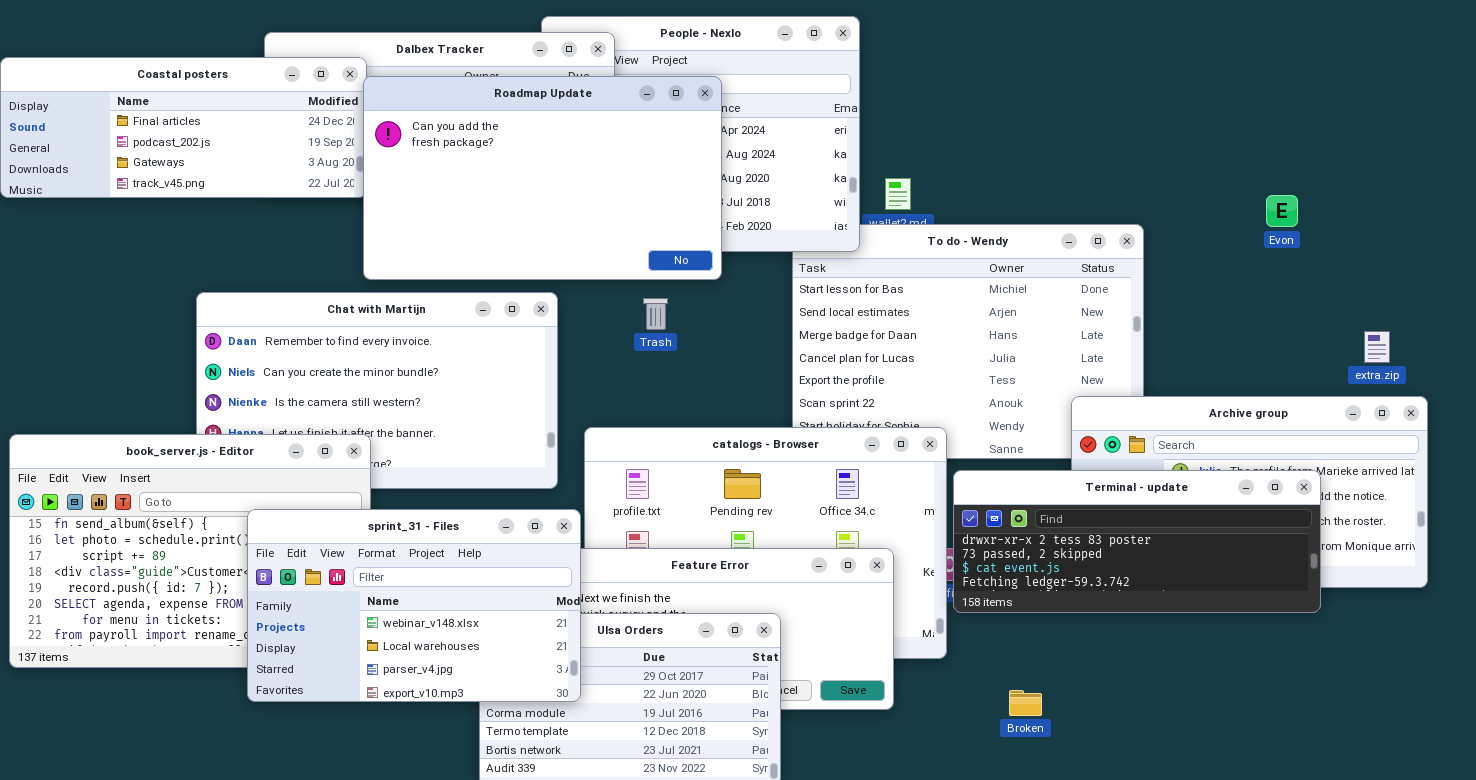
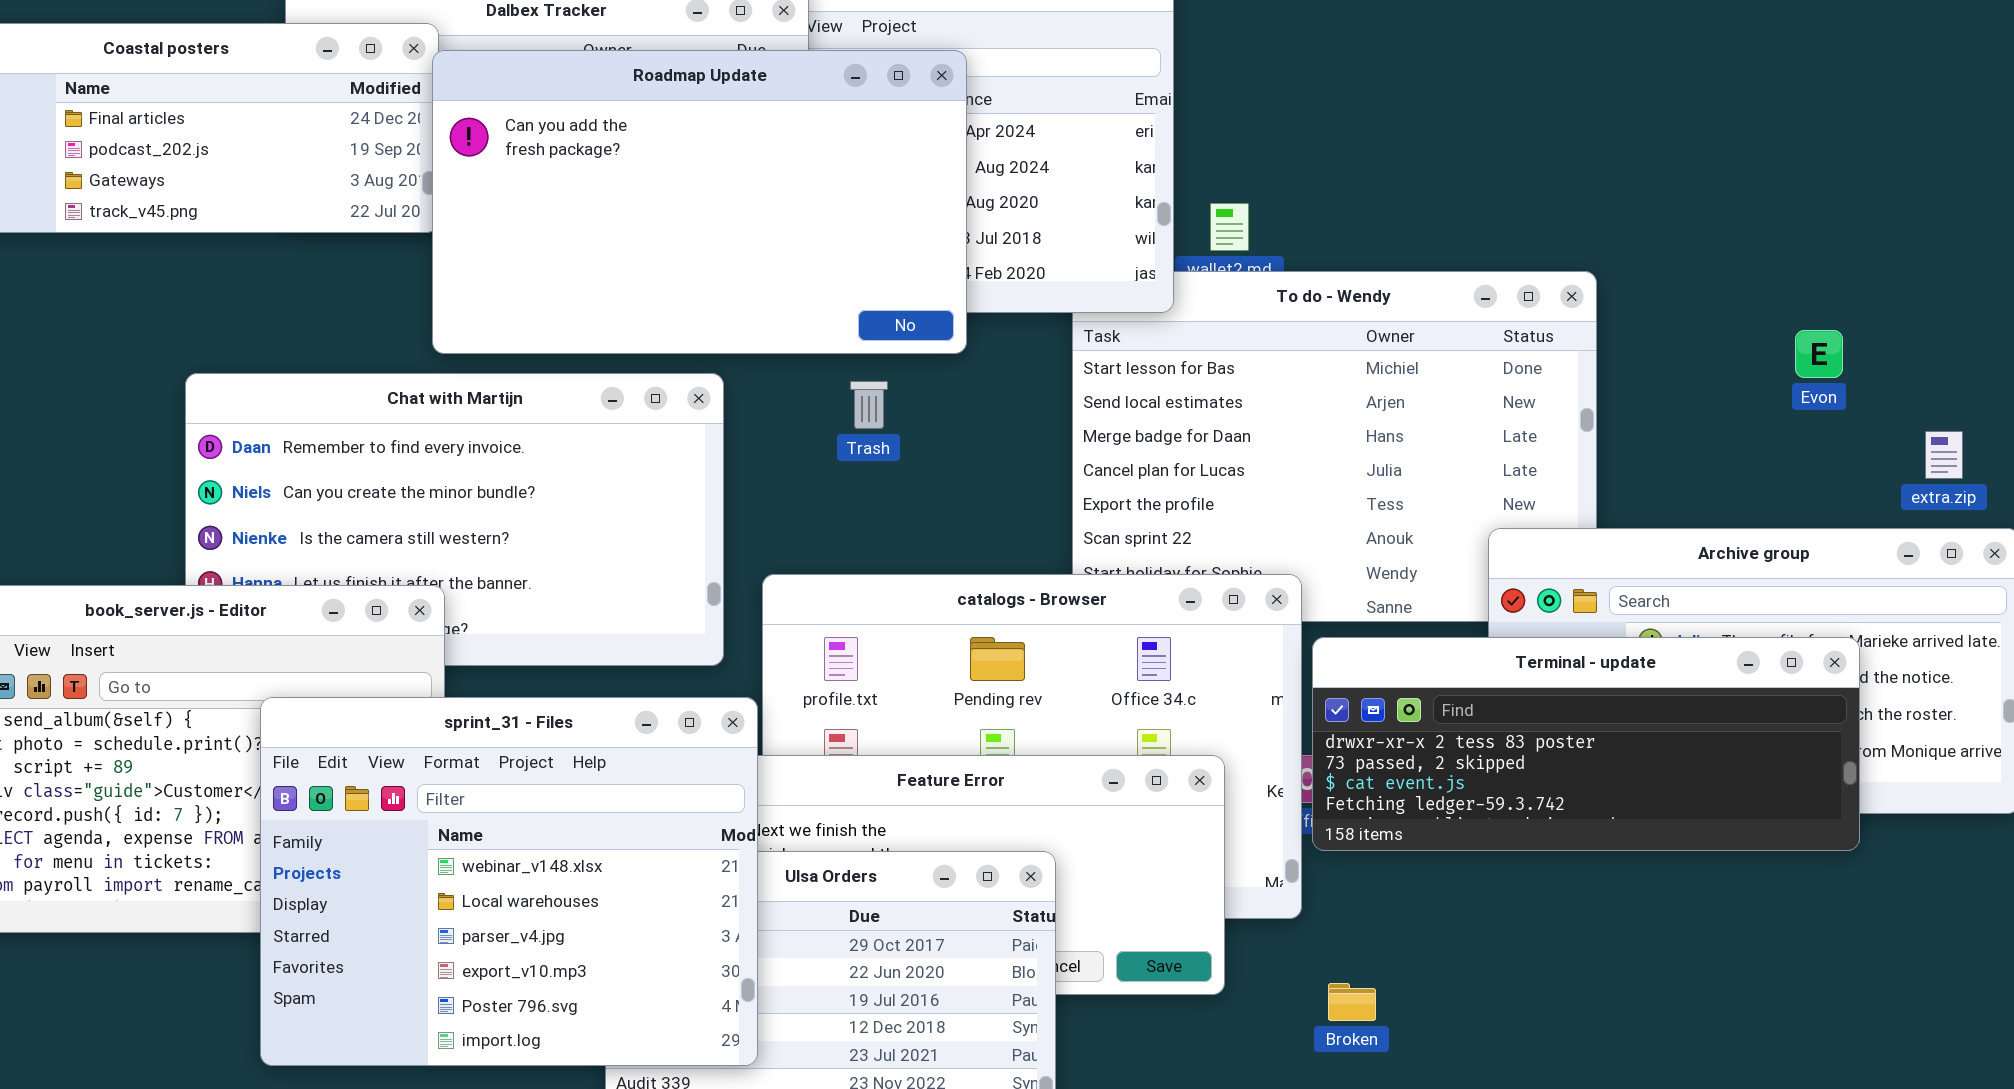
Evon: [1266,195,1298,227] -> [1795,330,1843,378], moved
sprint_31 - Files: [247,509,581,702] -> [260,697,758,1066], resized
Broken: [1009,690,1042,716] -> [1328,983,1376,1021], moved

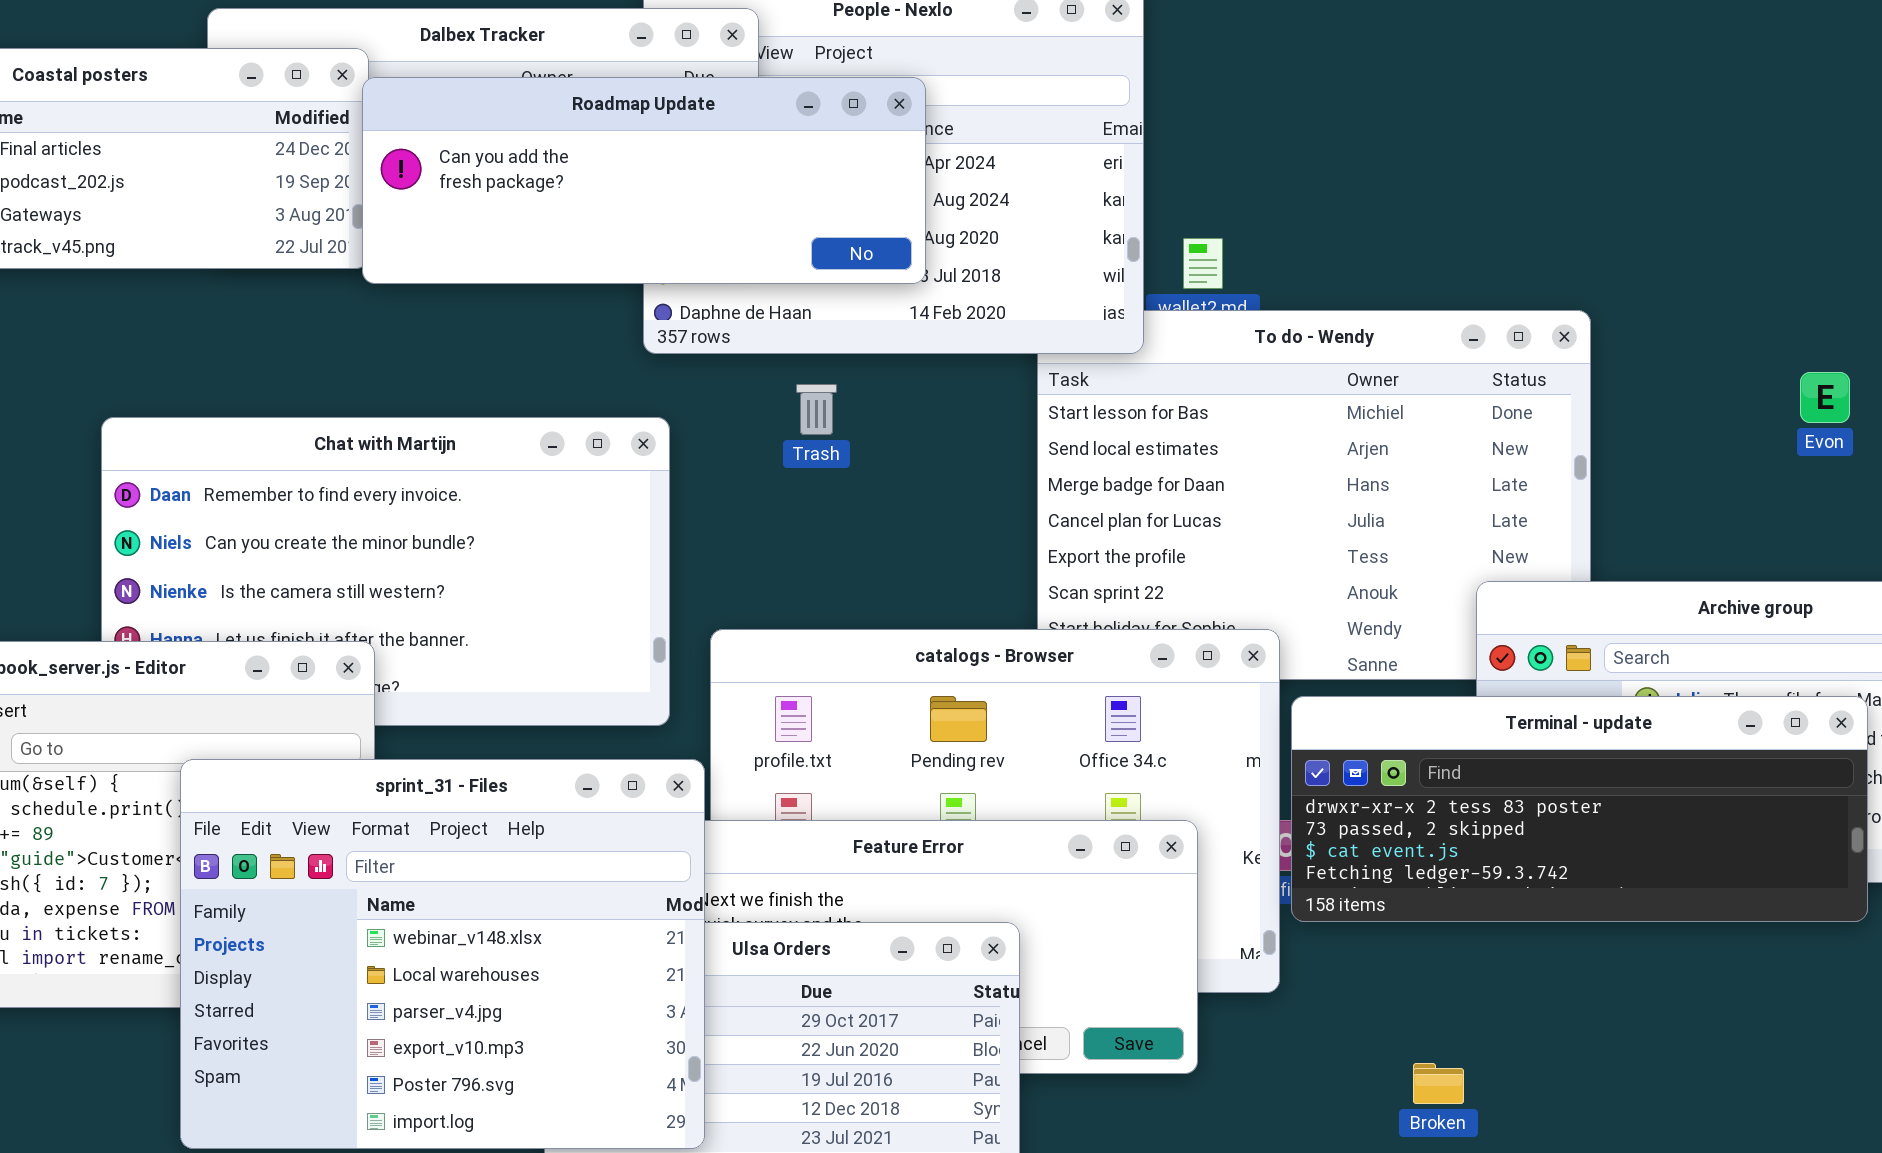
Roadmap Update: [432,50,967,354] -> [362,77,926,284], resized
Trash: [850,381,888,429] -> [796,384,837,435], moved
Broken: [1328,983,1376,1021] -> [1413,1063,1464,1104], moved

